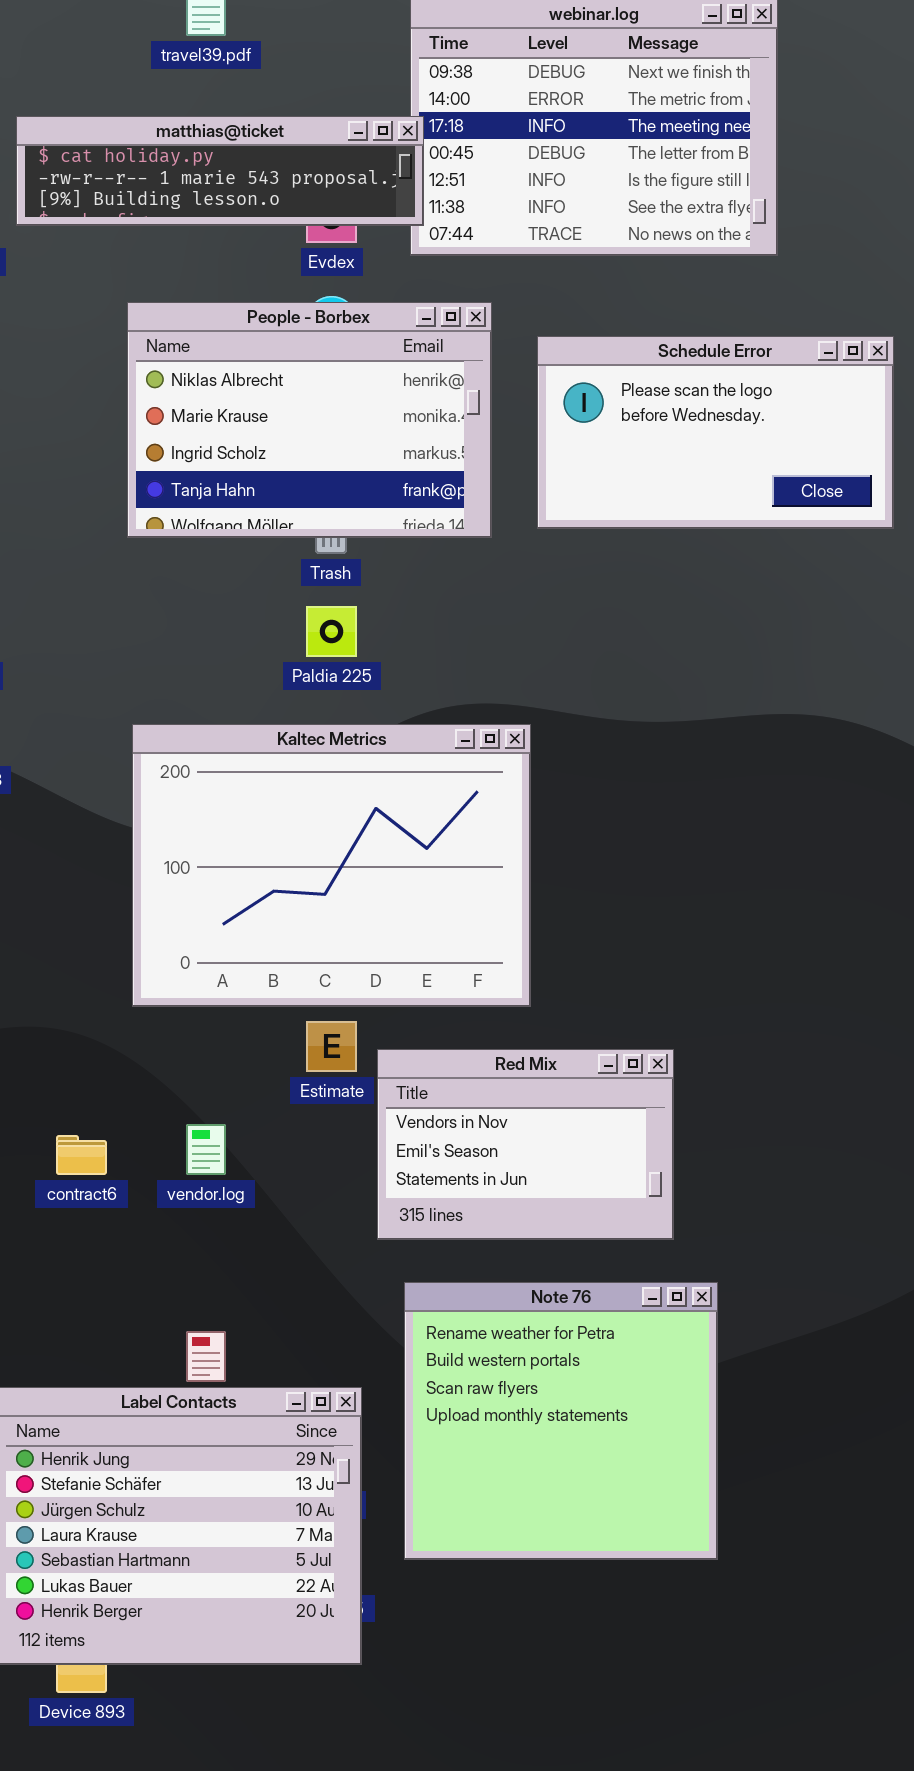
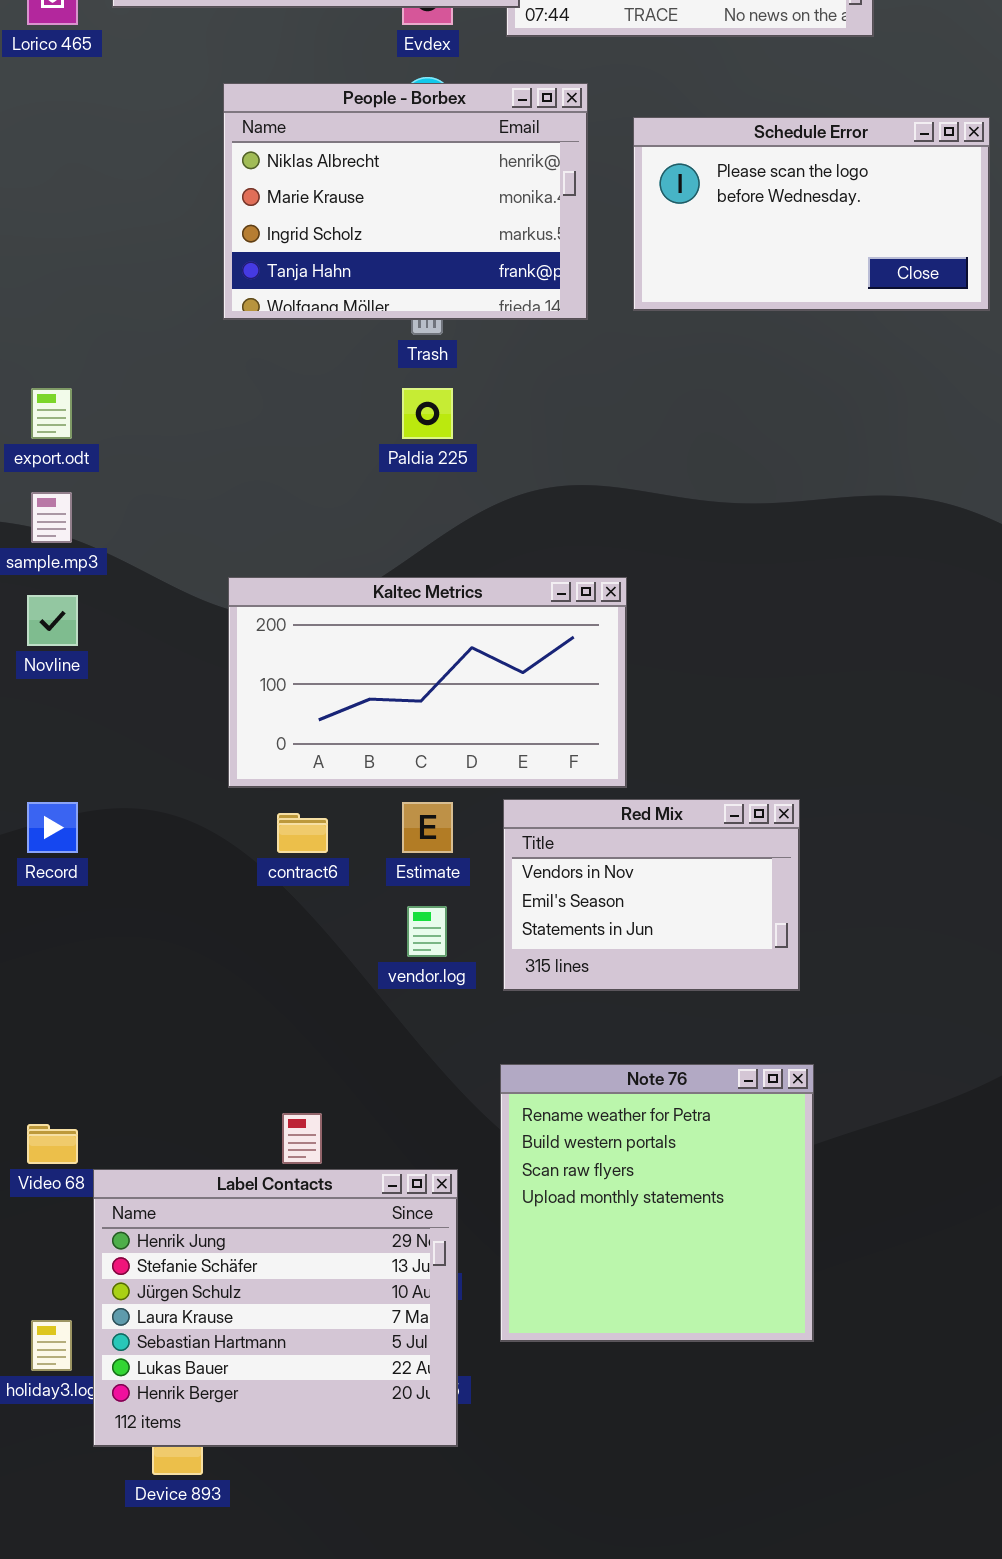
Kaltec Metrics: [132,724,531,1007] -> [228,577,627,788], resized
Red Mix: [377,1049,674,1240] -> [503,799,800,991], moved
vendor.log: [186,1124,226,1175] -> [407,906,447,957], moved
contract6: [56,1135,107,1175] -> [277,813,328,853], moved

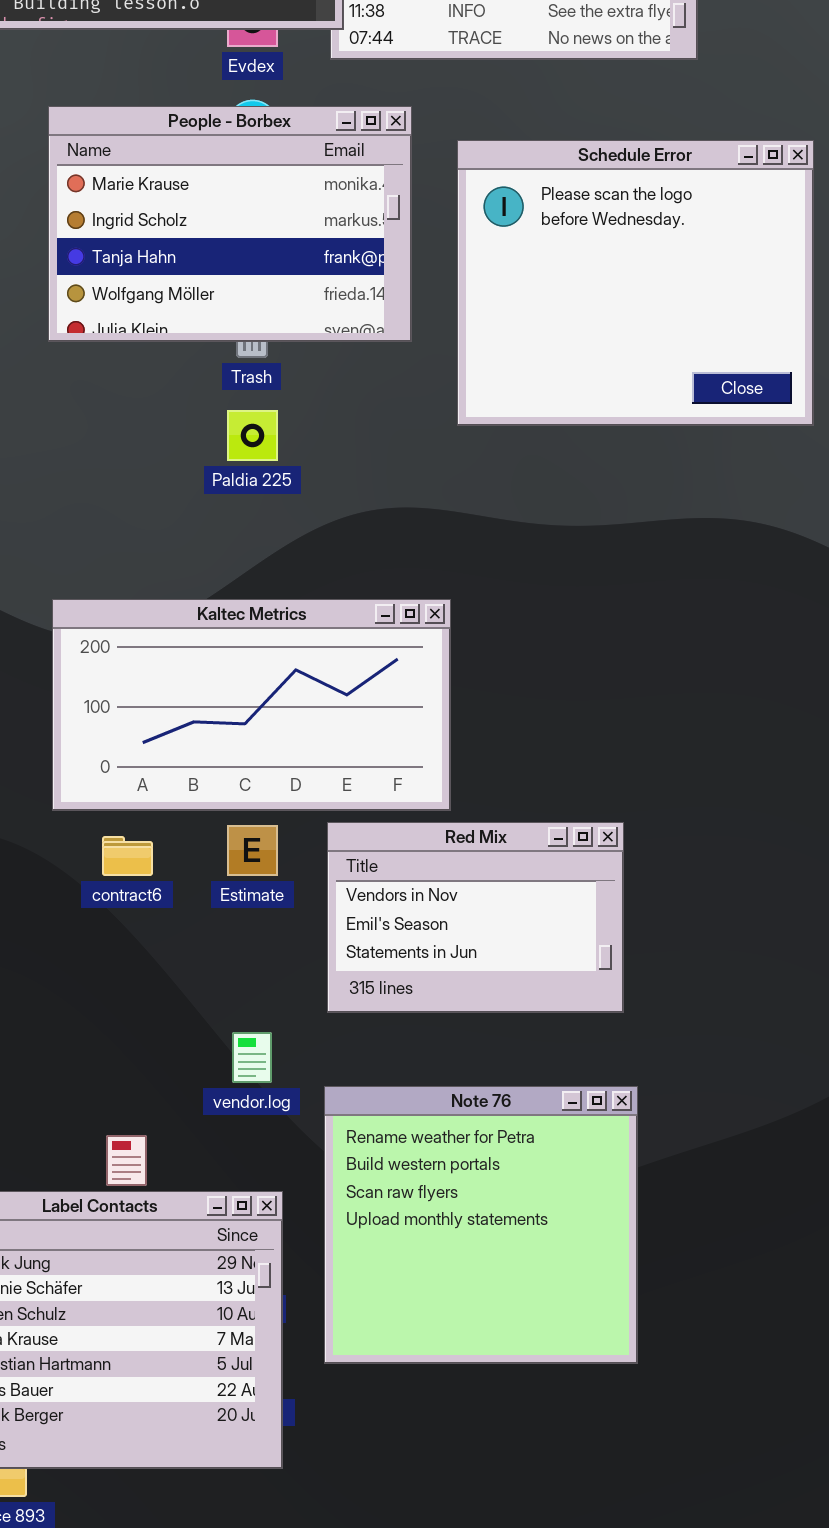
People - Borbex: [223,83,588,320] -> [48,106,412,342], scrolled down 1 row
Schedule Error: [633,117,990,311] -> [457,140,814,426], resized
vendor.log: [407,906,447,957] -> [232,1032,272,1083], moved

